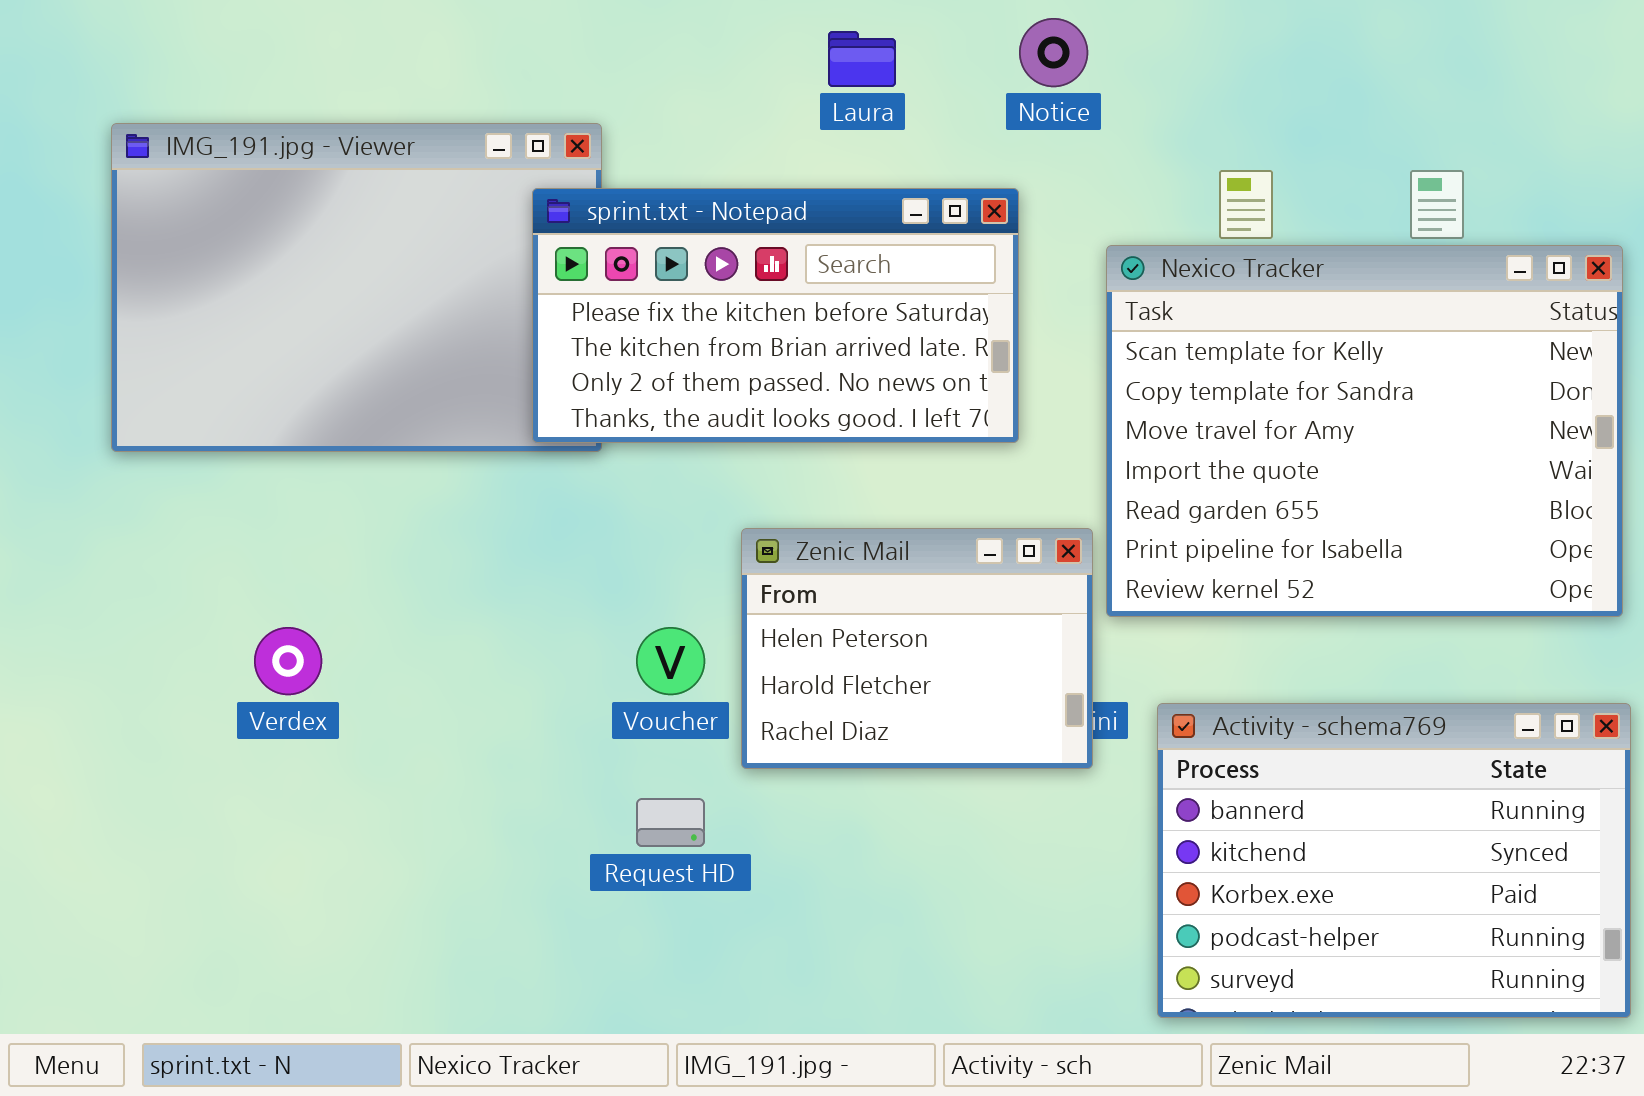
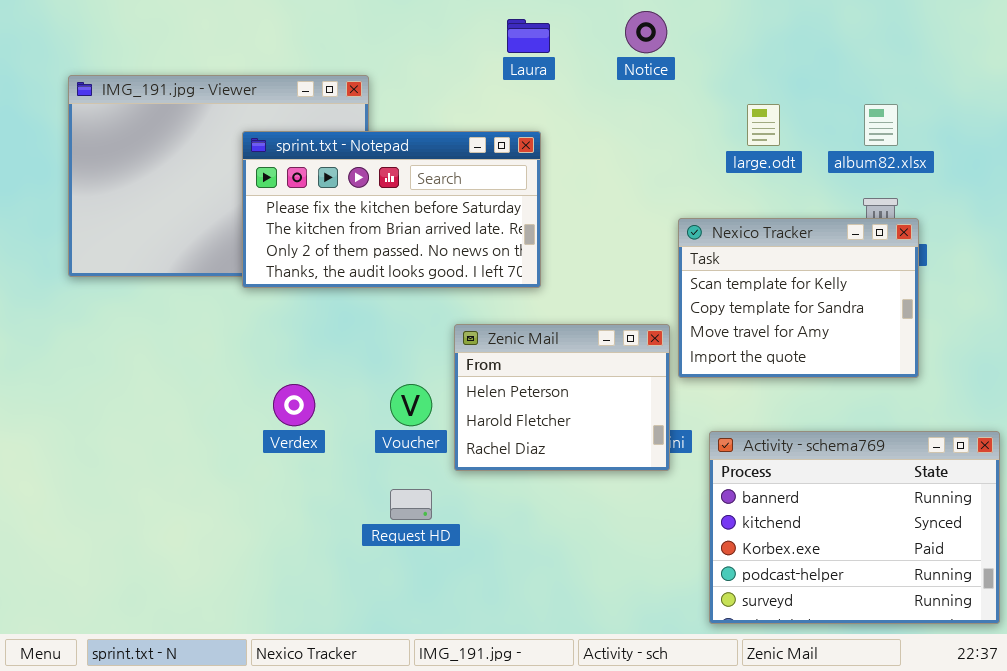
sprint.txt - Notepad: [532,188,1019,443] -> [242,131,541,288], moved
Nexico Tracker: [1106,245,1623,617] -> [678,218,919,378], resized
Verdex: [254,627,322,695] -> [273,384,315,426], moved

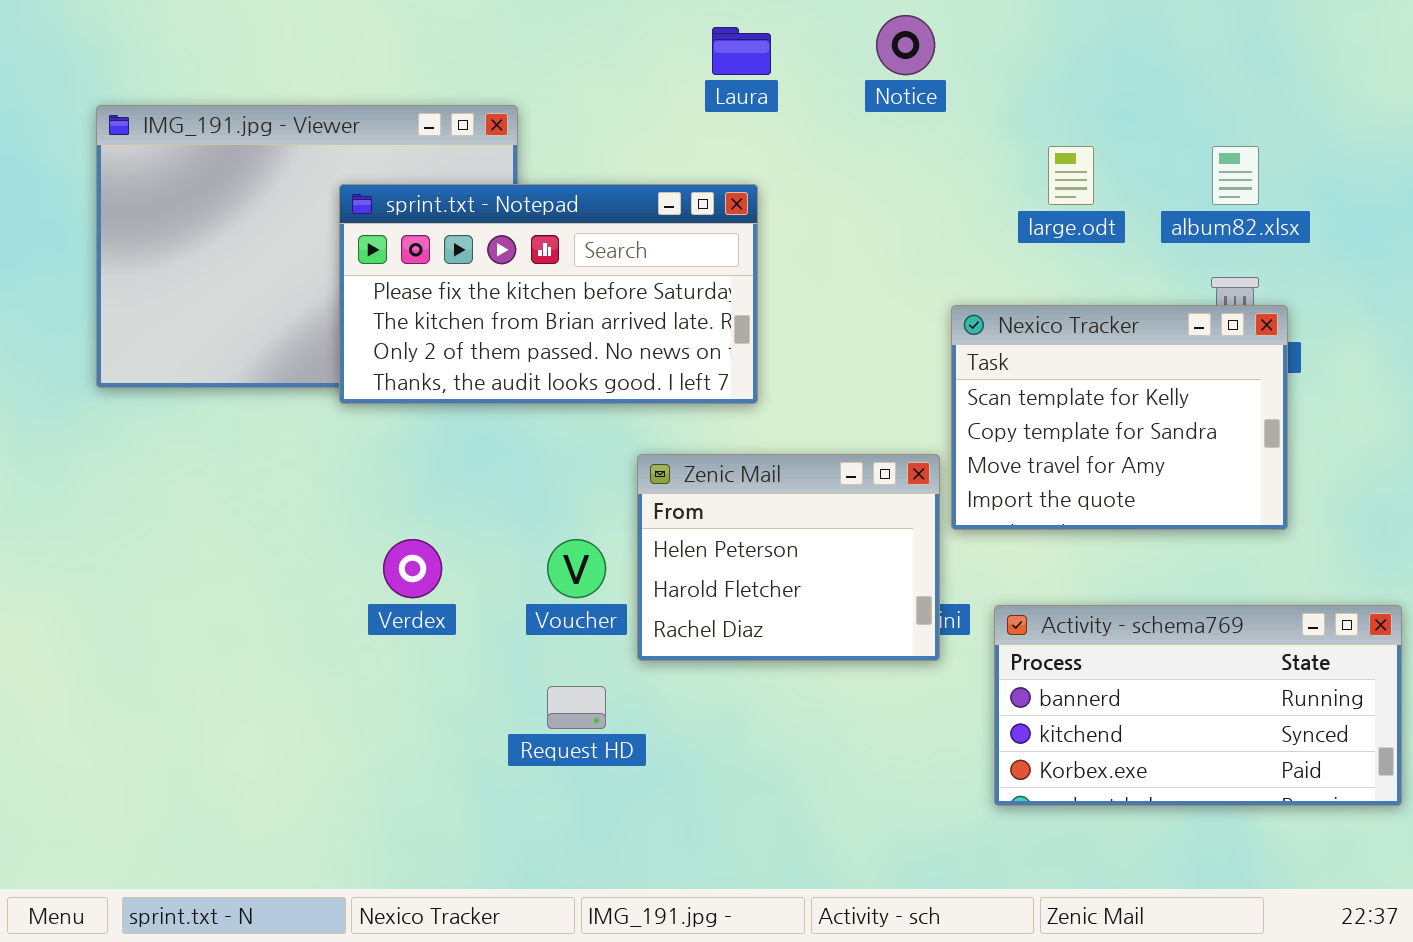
Activity - schema769: [709,431,1000,624] -> [994,605,1402,806], resized

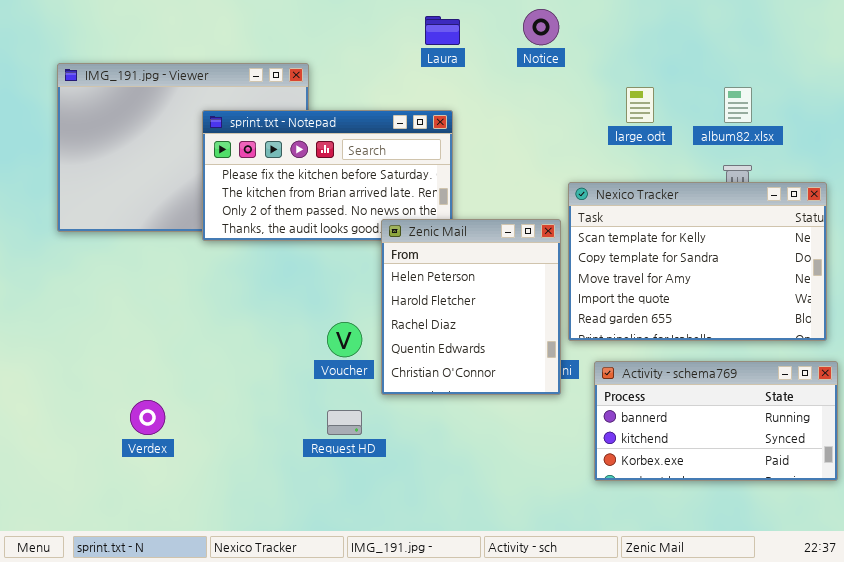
Nexico Tracker: [951,305,1288,530] -> [568,182,827,341], resized
Zenic Mail: [637,454,940,661] -> [381,219,561,395], resized
Verdex: [383,539,442,598] -> [130,400,165,435], moved

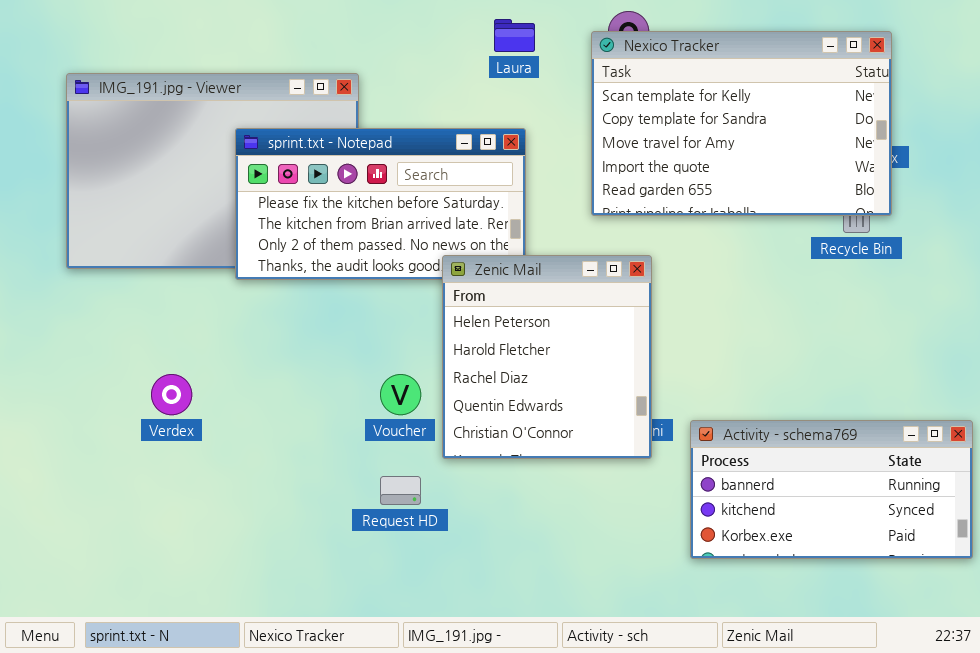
Nexico Tracker: [568,182,827,341] -> [591,31,892,216], moved
Verdex: [130,400,165,435] -> [151,374,192,415], moved

